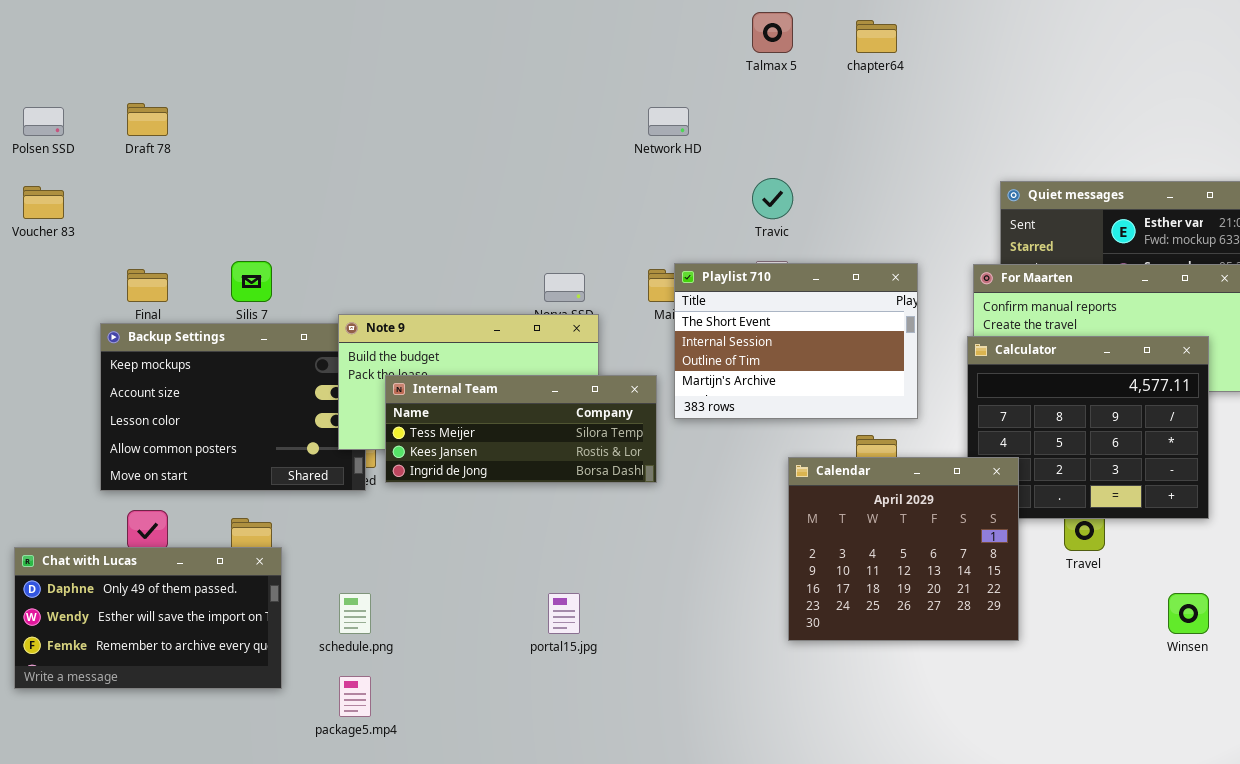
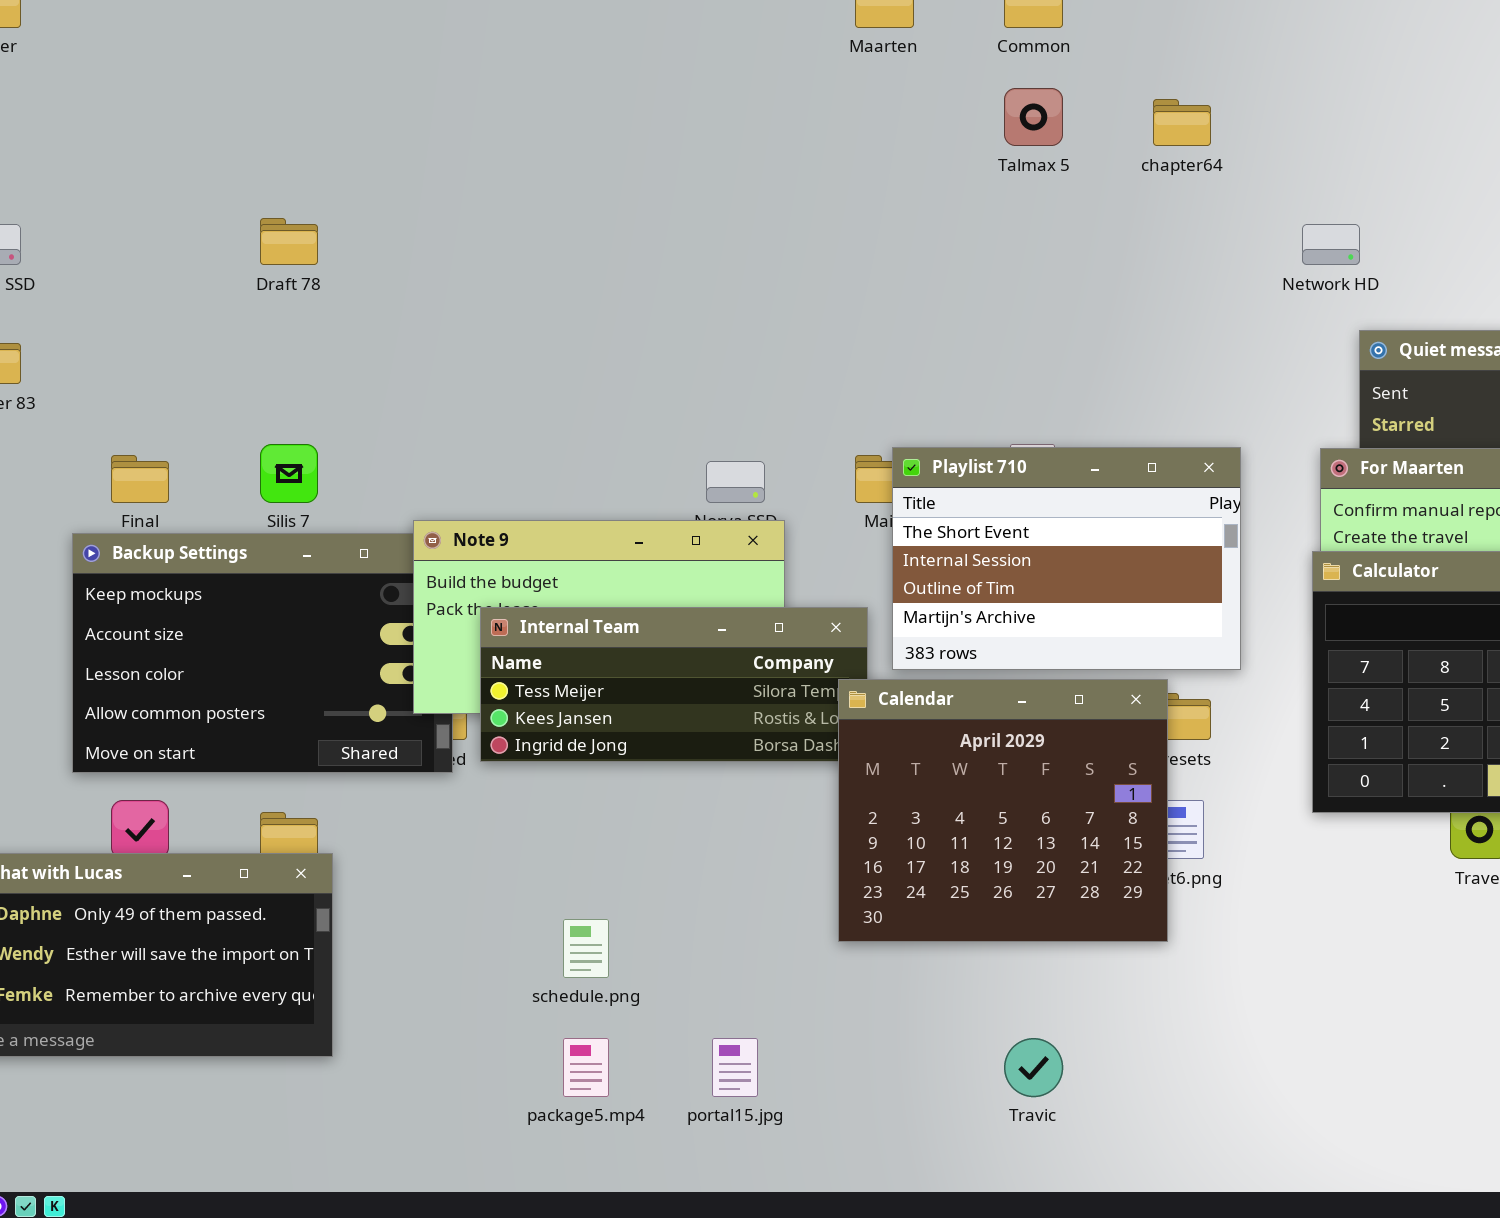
Draft 78: [127,103,168,136] -> [260,218,318,265], moved
Network HD: [648,107,689,136] -> [1302,224,1360,265], moved
Travic: [752,178,793,219] -> [1004,1038,1063,1097], moved
Calendar: [788,457,1019,641] -> [838,679,1168,942], moved
schedule.png: [339,593,371,634] -> [563,919,609,978], moved
portal15.jpg: [548,593,580,634] -> [712,1038,758,1097], moved
package5.mp4: [339,676,371,717] -> [563,1038,609,1097], moved

